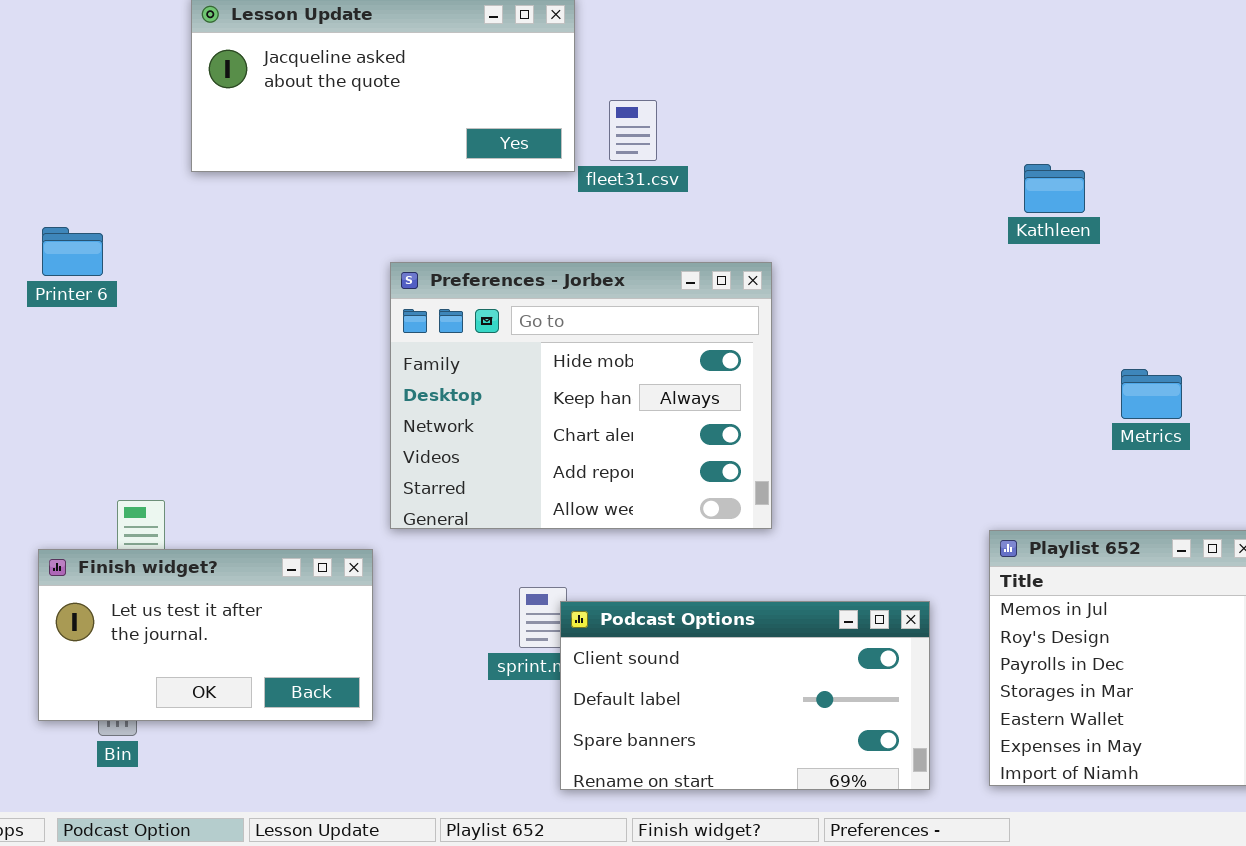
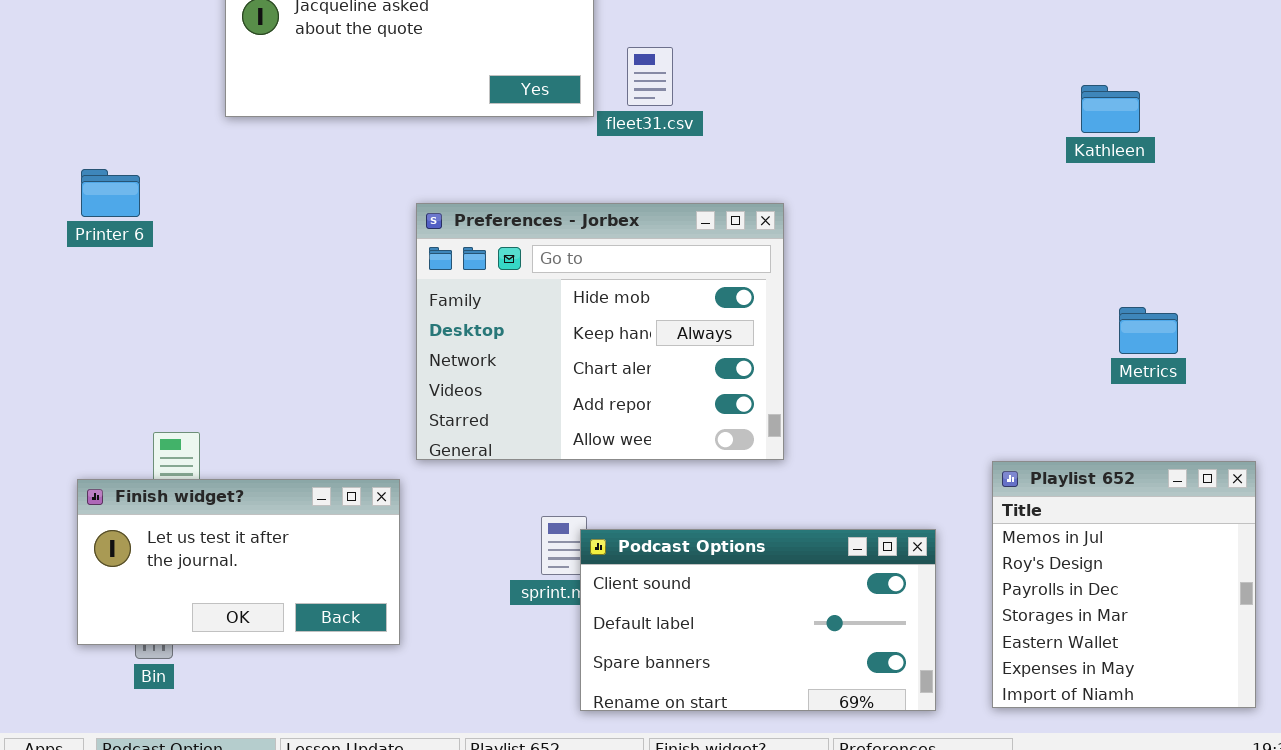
Kathleen: [1024,164,1085,213] -> [1081,85,1140,133], moved

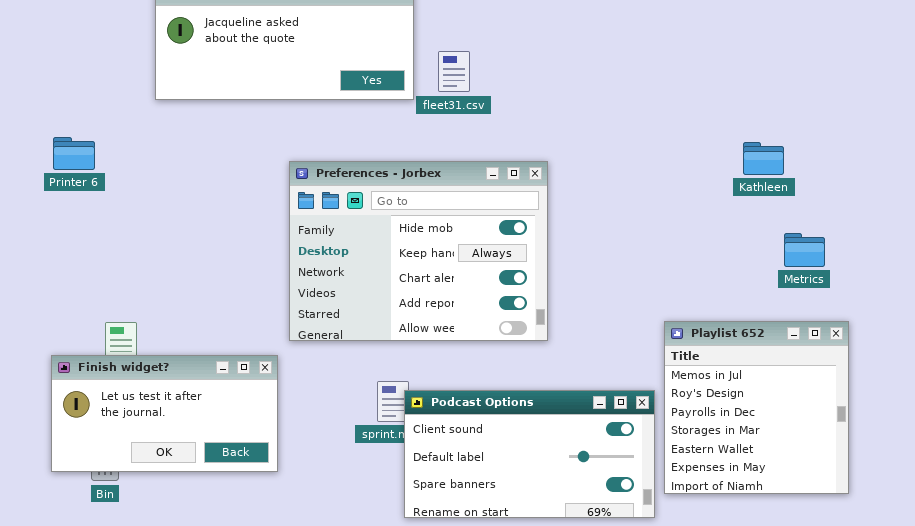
Kathleen: [1081,85,1140,133] -> [743,142,784,175], moved
Playlist 652: [992,461,1256,708] -> [664,321,849,494], moved

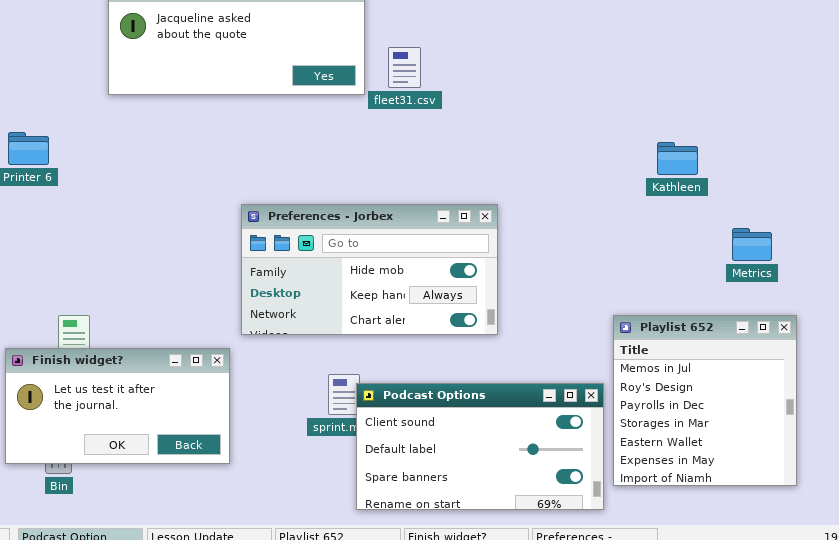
Kathleen: [743,142,784,175] -> [657,142,698,175], moved
Preferences - Jorbex: [289,161,548,341] -> [241,204,498,335], resized

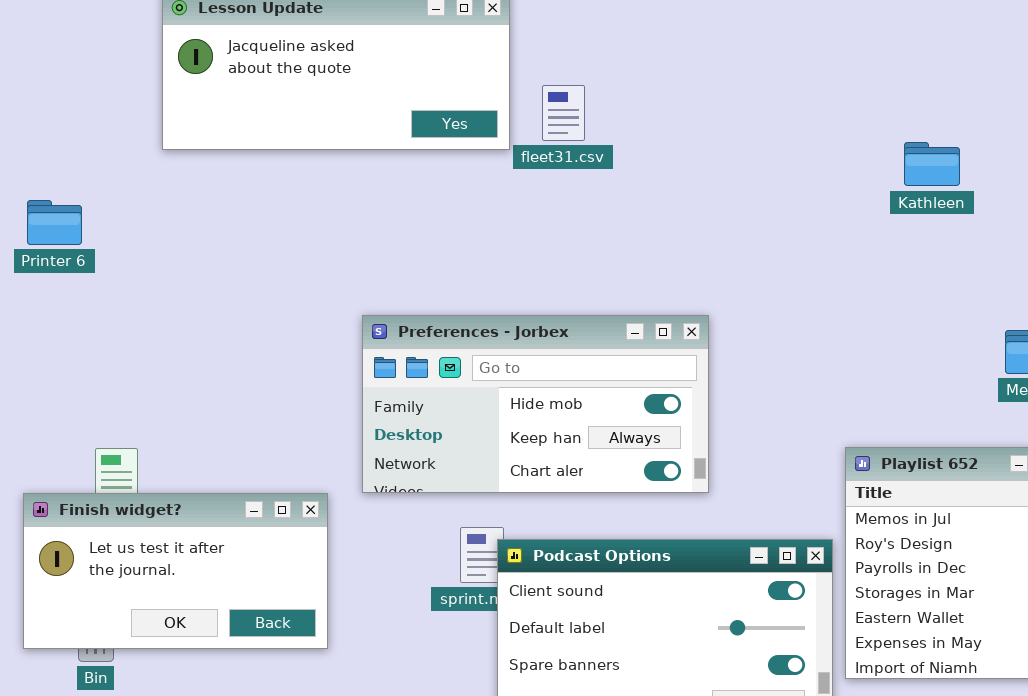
Kathleen: [657,142,698,175] -> [904,142,960,186], moved
Preferences - Jorbex: [241,204,498,335] -> [362,315,709,493], moved

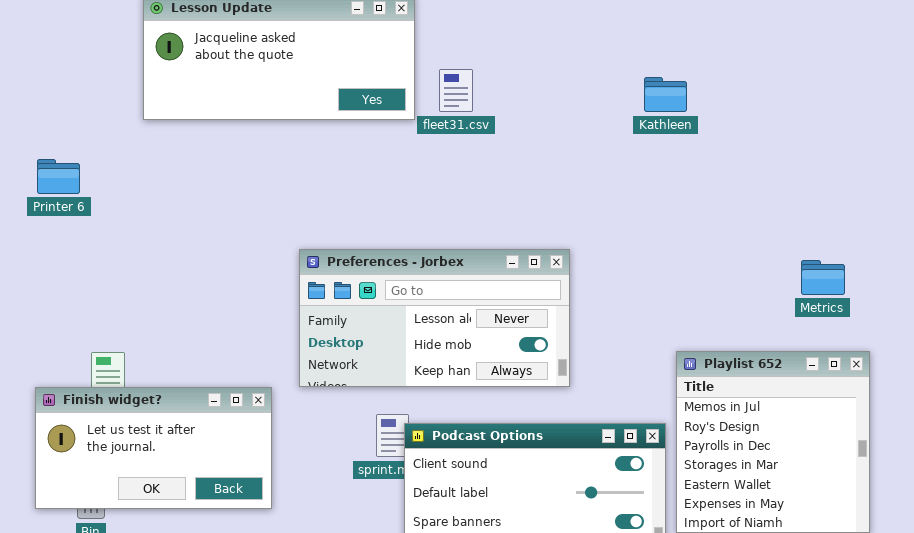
Kathleen: [904,142,960,186] -> [644,77,687,112], moved
Preferences - Jorbex: [362,315,709,493] -> [299,249,570,387], scrolled up 1 row

